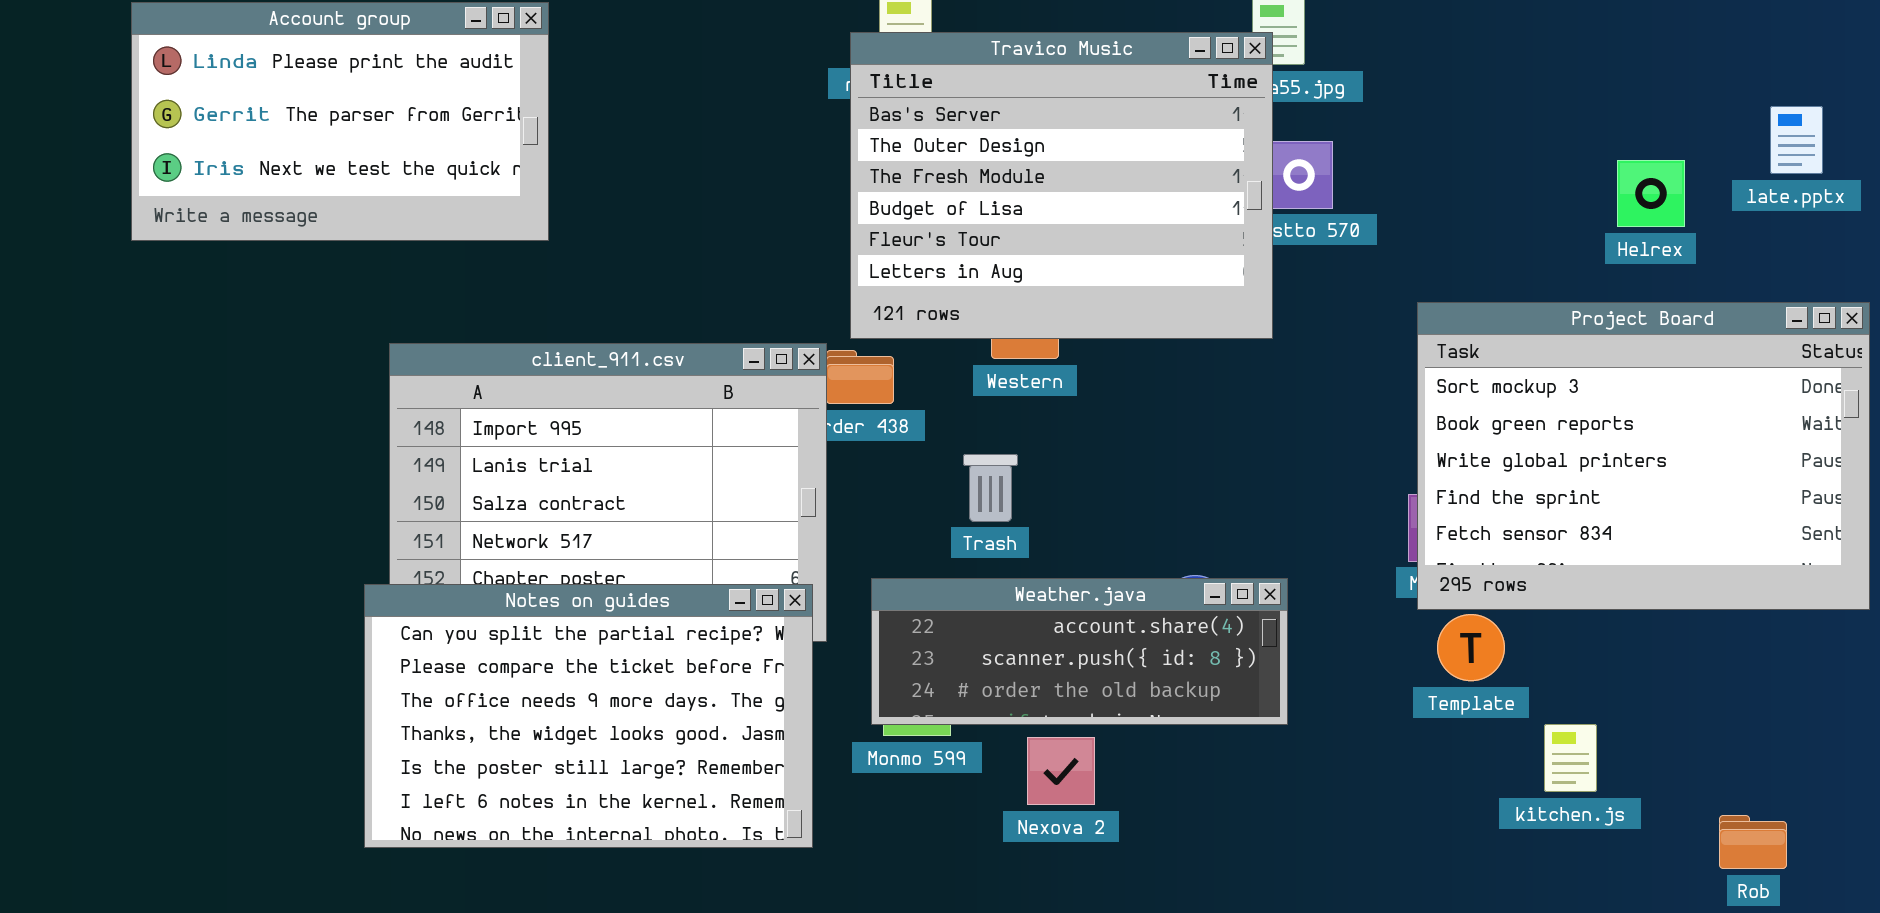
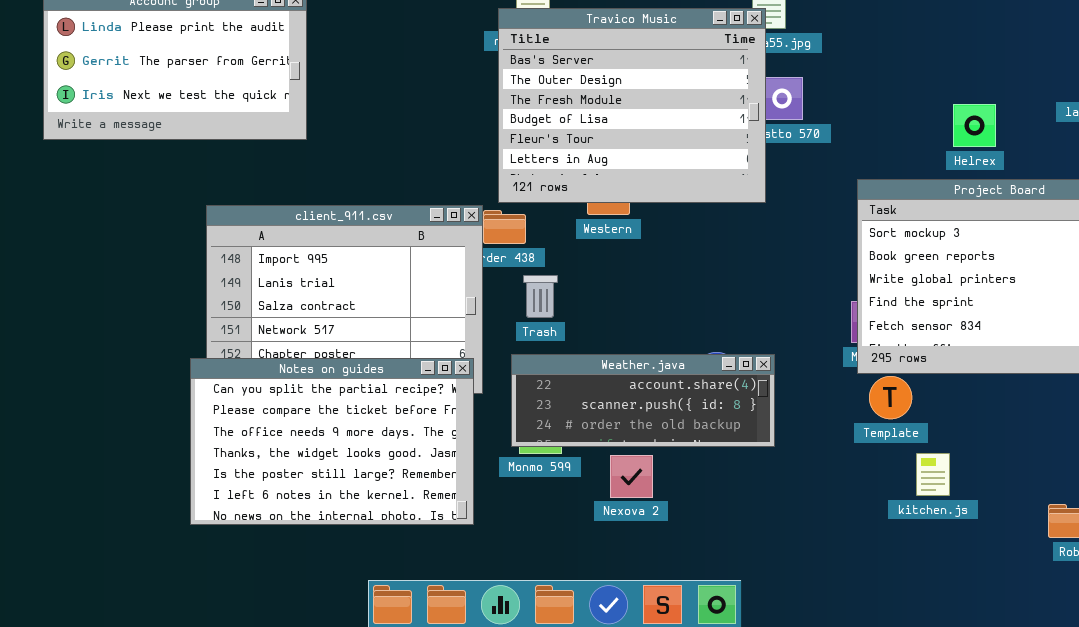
Helrex: [1617,160,1685,227] -> [953,104,996,147], moved
Trash: [963,454,1018,522] -> [523,275,558,318], moved
kitchen.js: [1544,724,1597,792] -> [916,453,950,496], moved

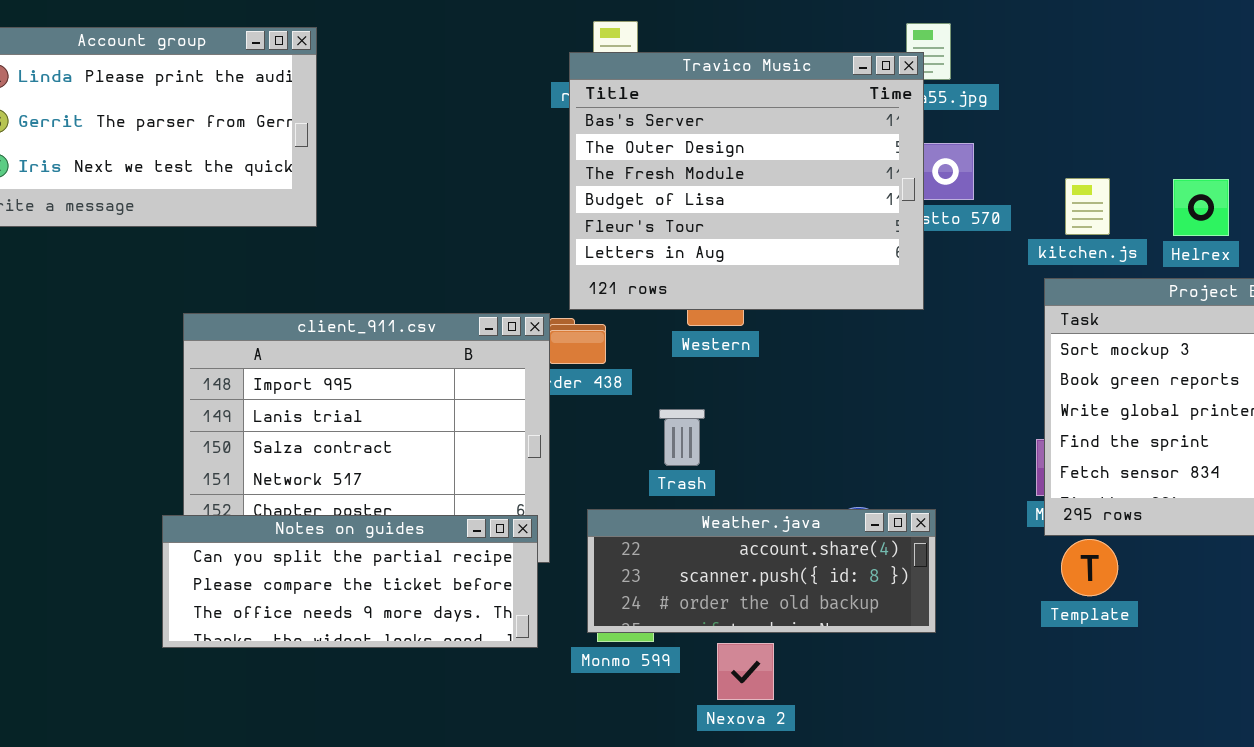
Trash: [523,275,558,318] -> [659,409,705,466], moved
Notes on guides: [190,358,474,525] -> [162,515,538,648], resized
kitchen.js: [916,453,950,496] -> [1065,178,1110,235], moved

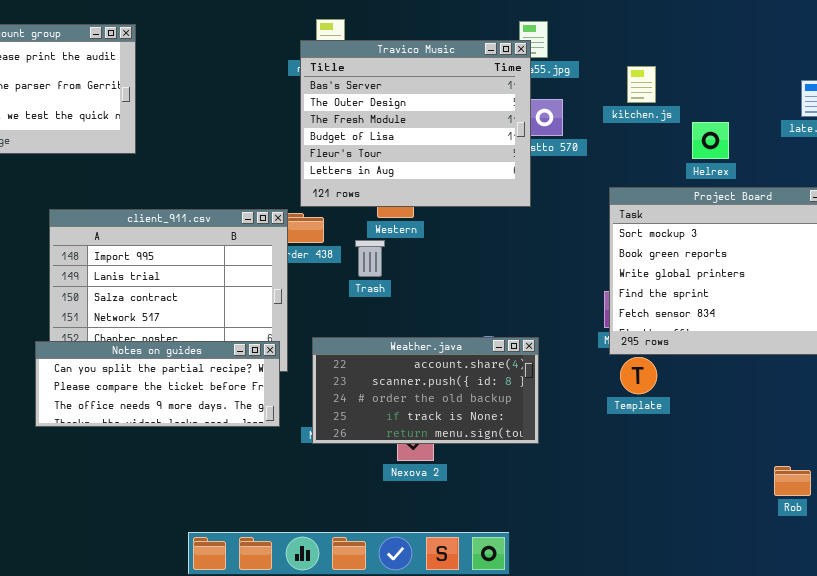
kitchen.js: [1065,178,1110,235] -> [627,66,656,103], moved
Trash: [659,409,705,466] -> [355,240,385,277], moved
Weather.java: [587,509,936,633] -> [312,337,539,444], resized

